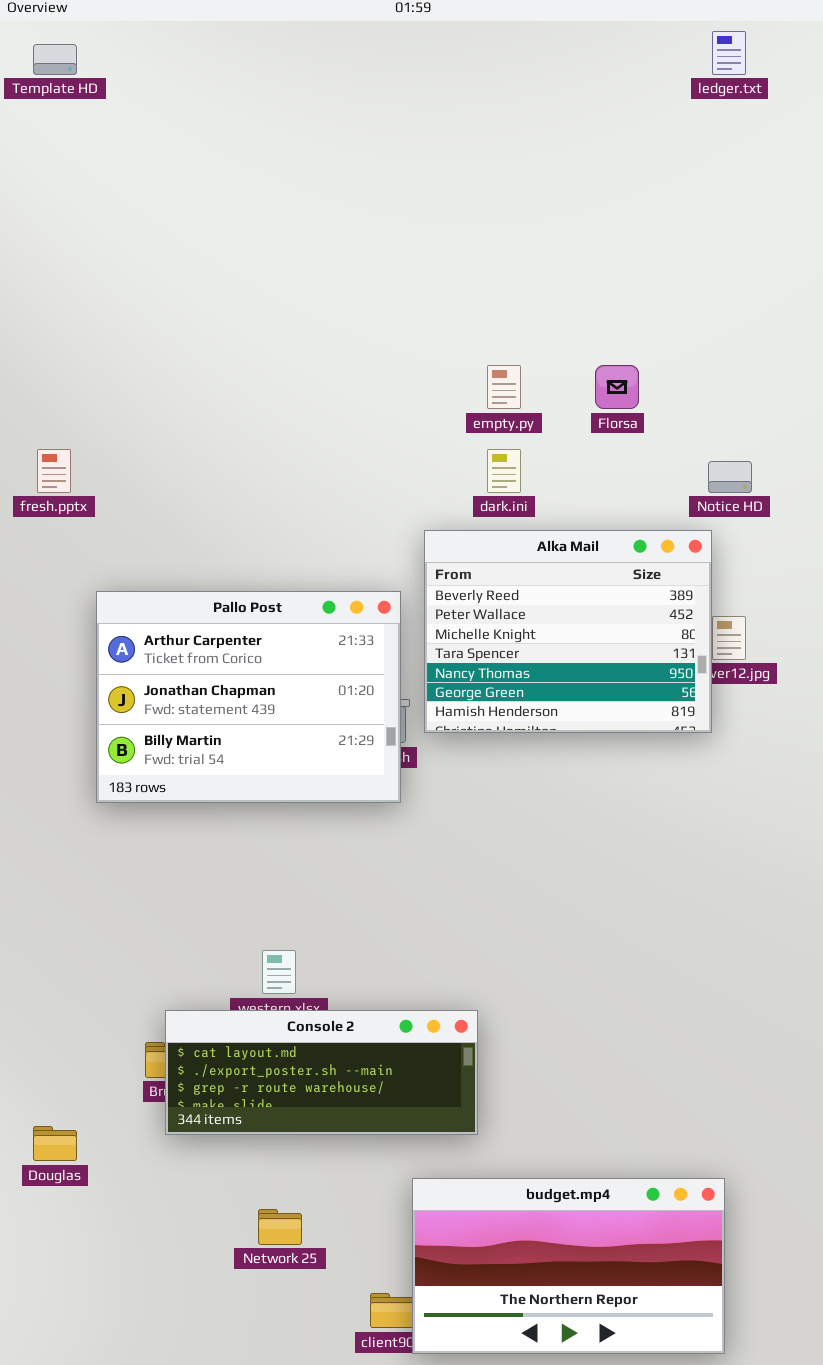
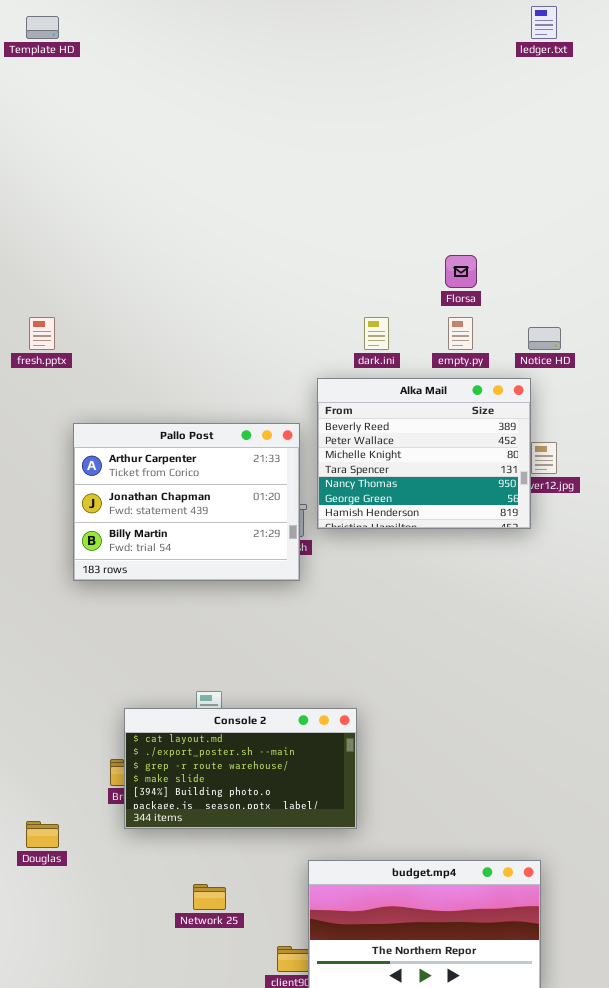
empty.py: [487,365,521,409] -> [448,317,473,350], moved
Console 2: [165,1010,478,1135] -> [124,708,357,829], resized

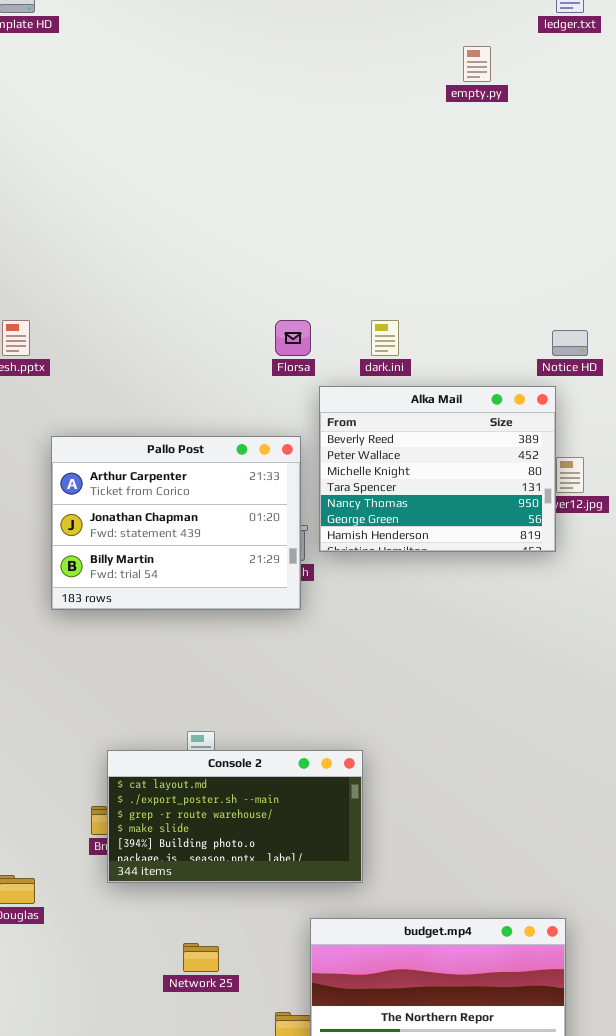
Florsa: [445,255,477,288] -> [275,320,311,356], moved
empty.py: [448,317,473,350] -> [463,46,491,82], moved

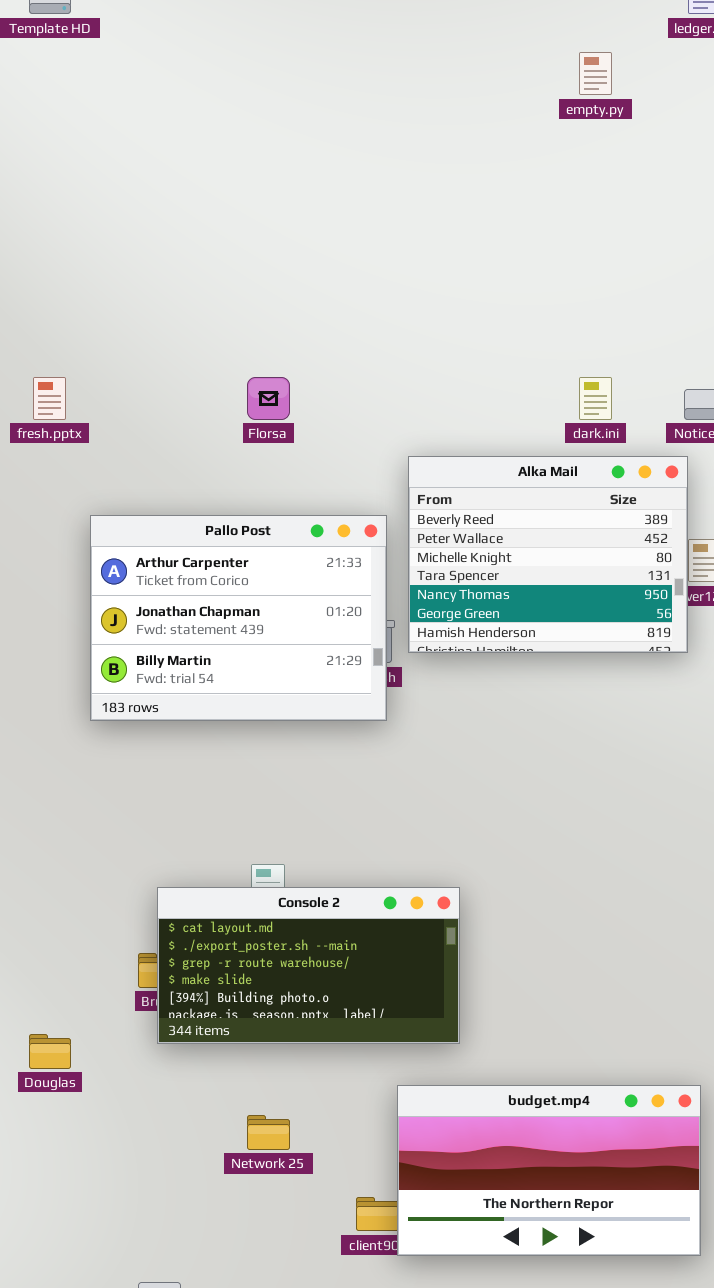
Florsa: [275,320,311,356] -> [247,377,290,420], moved
dark.ini: [371,320,399,356] -> [579,377,612,420], moved

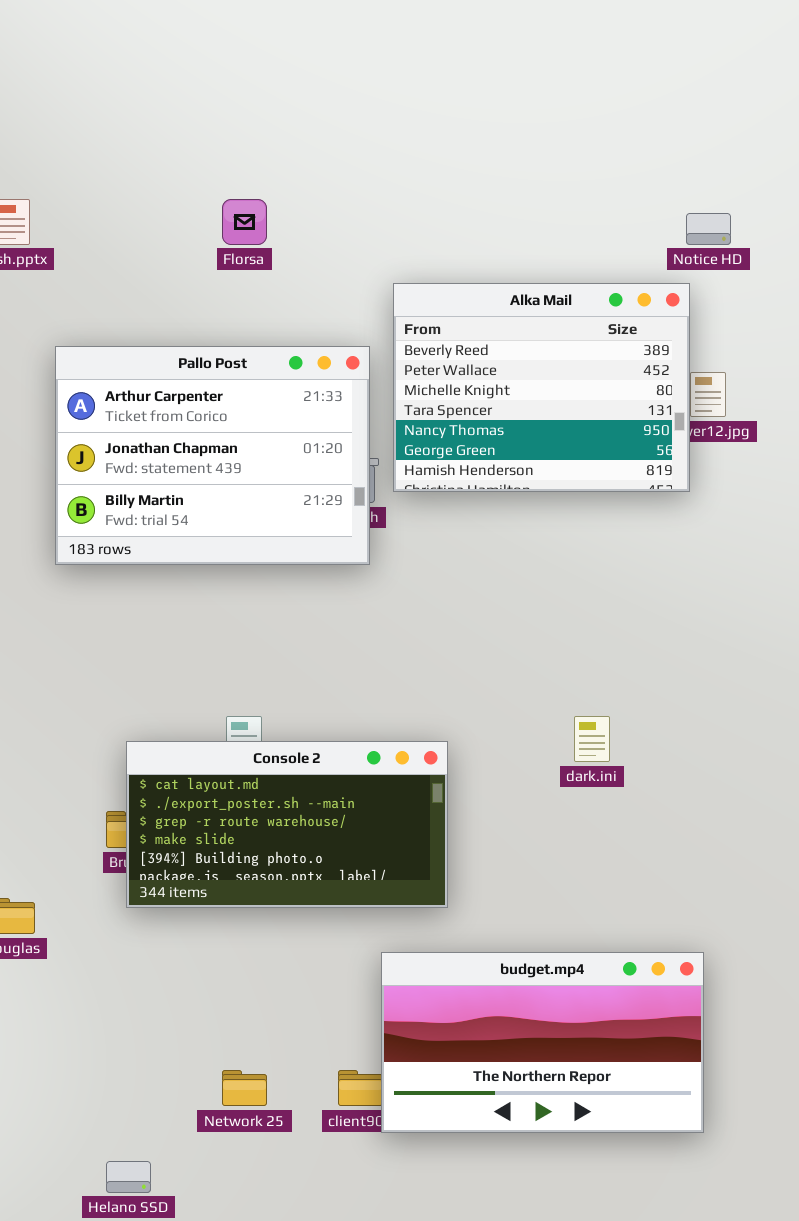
dark.ini: [579,377,612,420] -> [574,716,610,762], moved
Network 25: [247,1115,290,1150] -> [222,1070,267,1106], moved

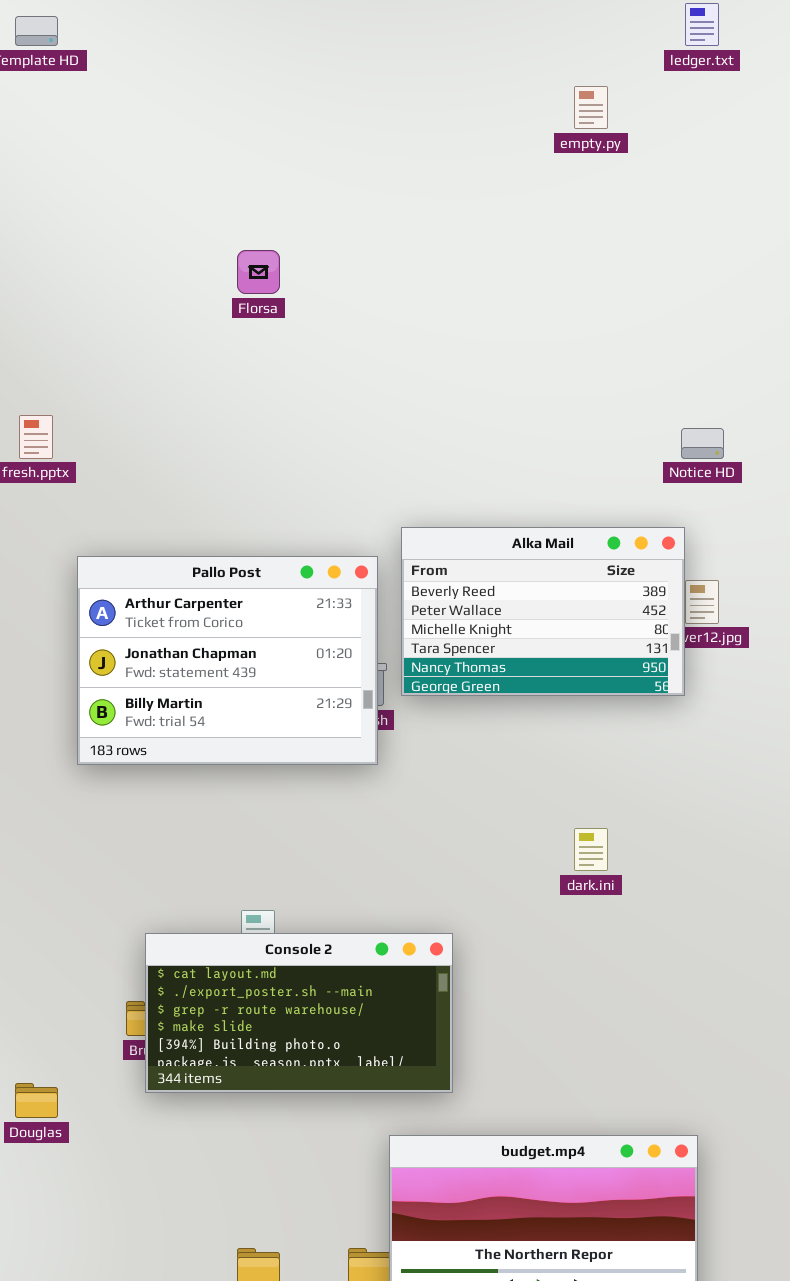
Florsa: [222,199,267,245] -> [237,250,280,294], moved
Alka Mail: [393,283,690,492] -> [401,527,685,696], resized
dark.ini: [574,716,610,762] -> [574,828,608,871], moved

